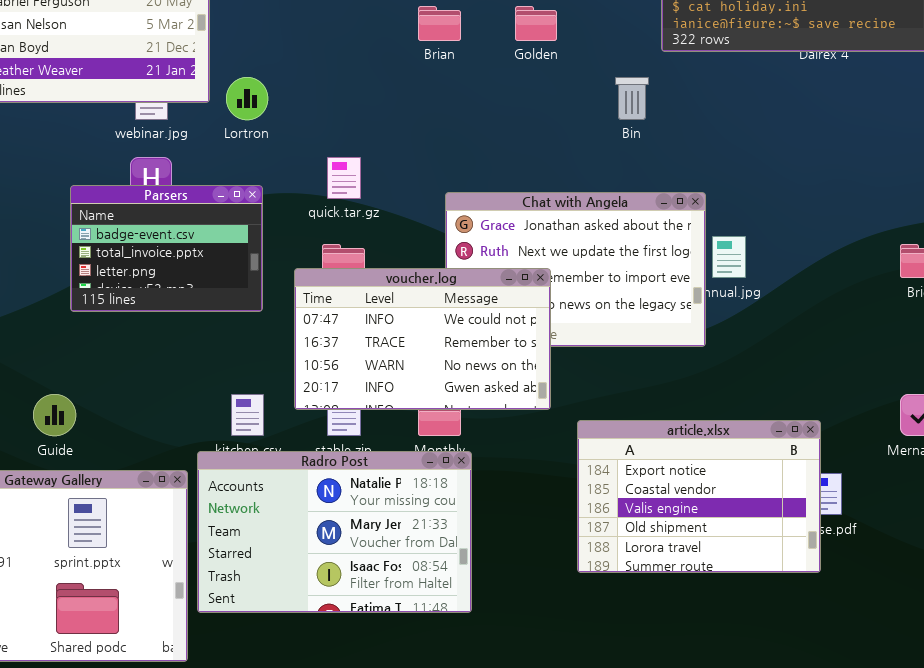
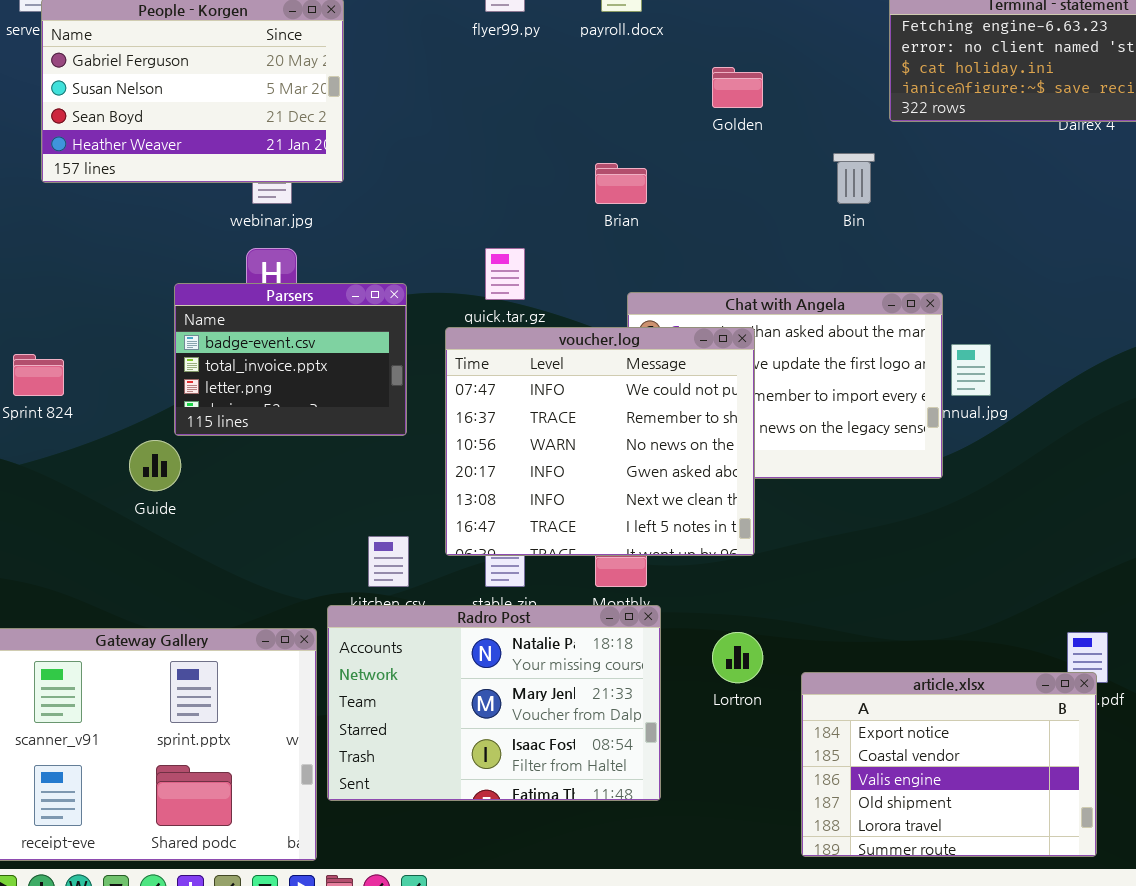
Brian: [418,6,461,41] -> [595,163,647,204], moved
Lortron: [226,77,268,120] -> [712,632,763,683], moved
voucher.log: [294,268,551,410] -> [445,327,755,556], resized
Guide: [33,394,76,436] -> [129,440,181,491], moved
article.xlsx: [577,420,821,573] -> [801,672,1097,857], moved

